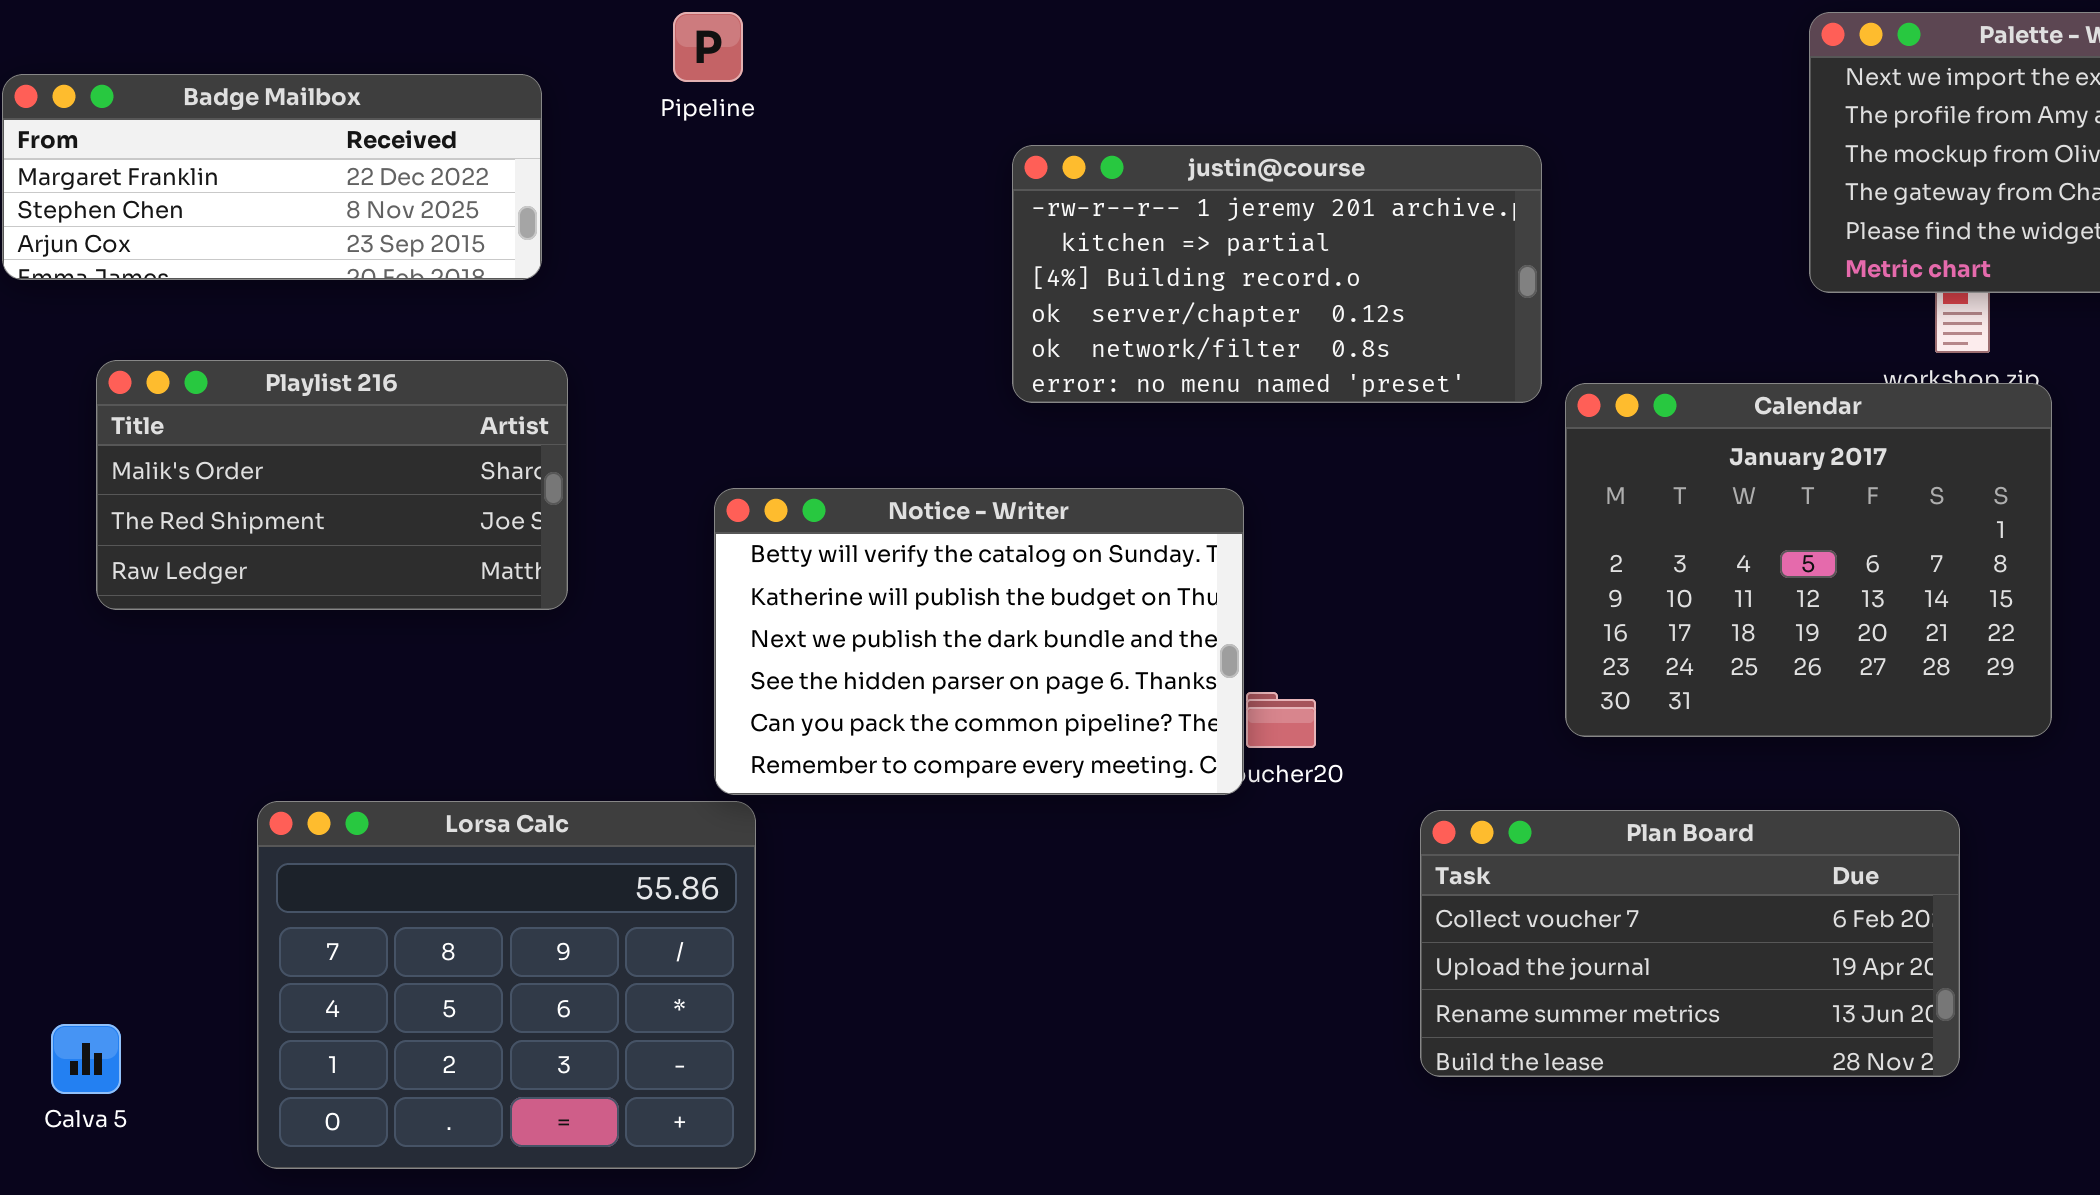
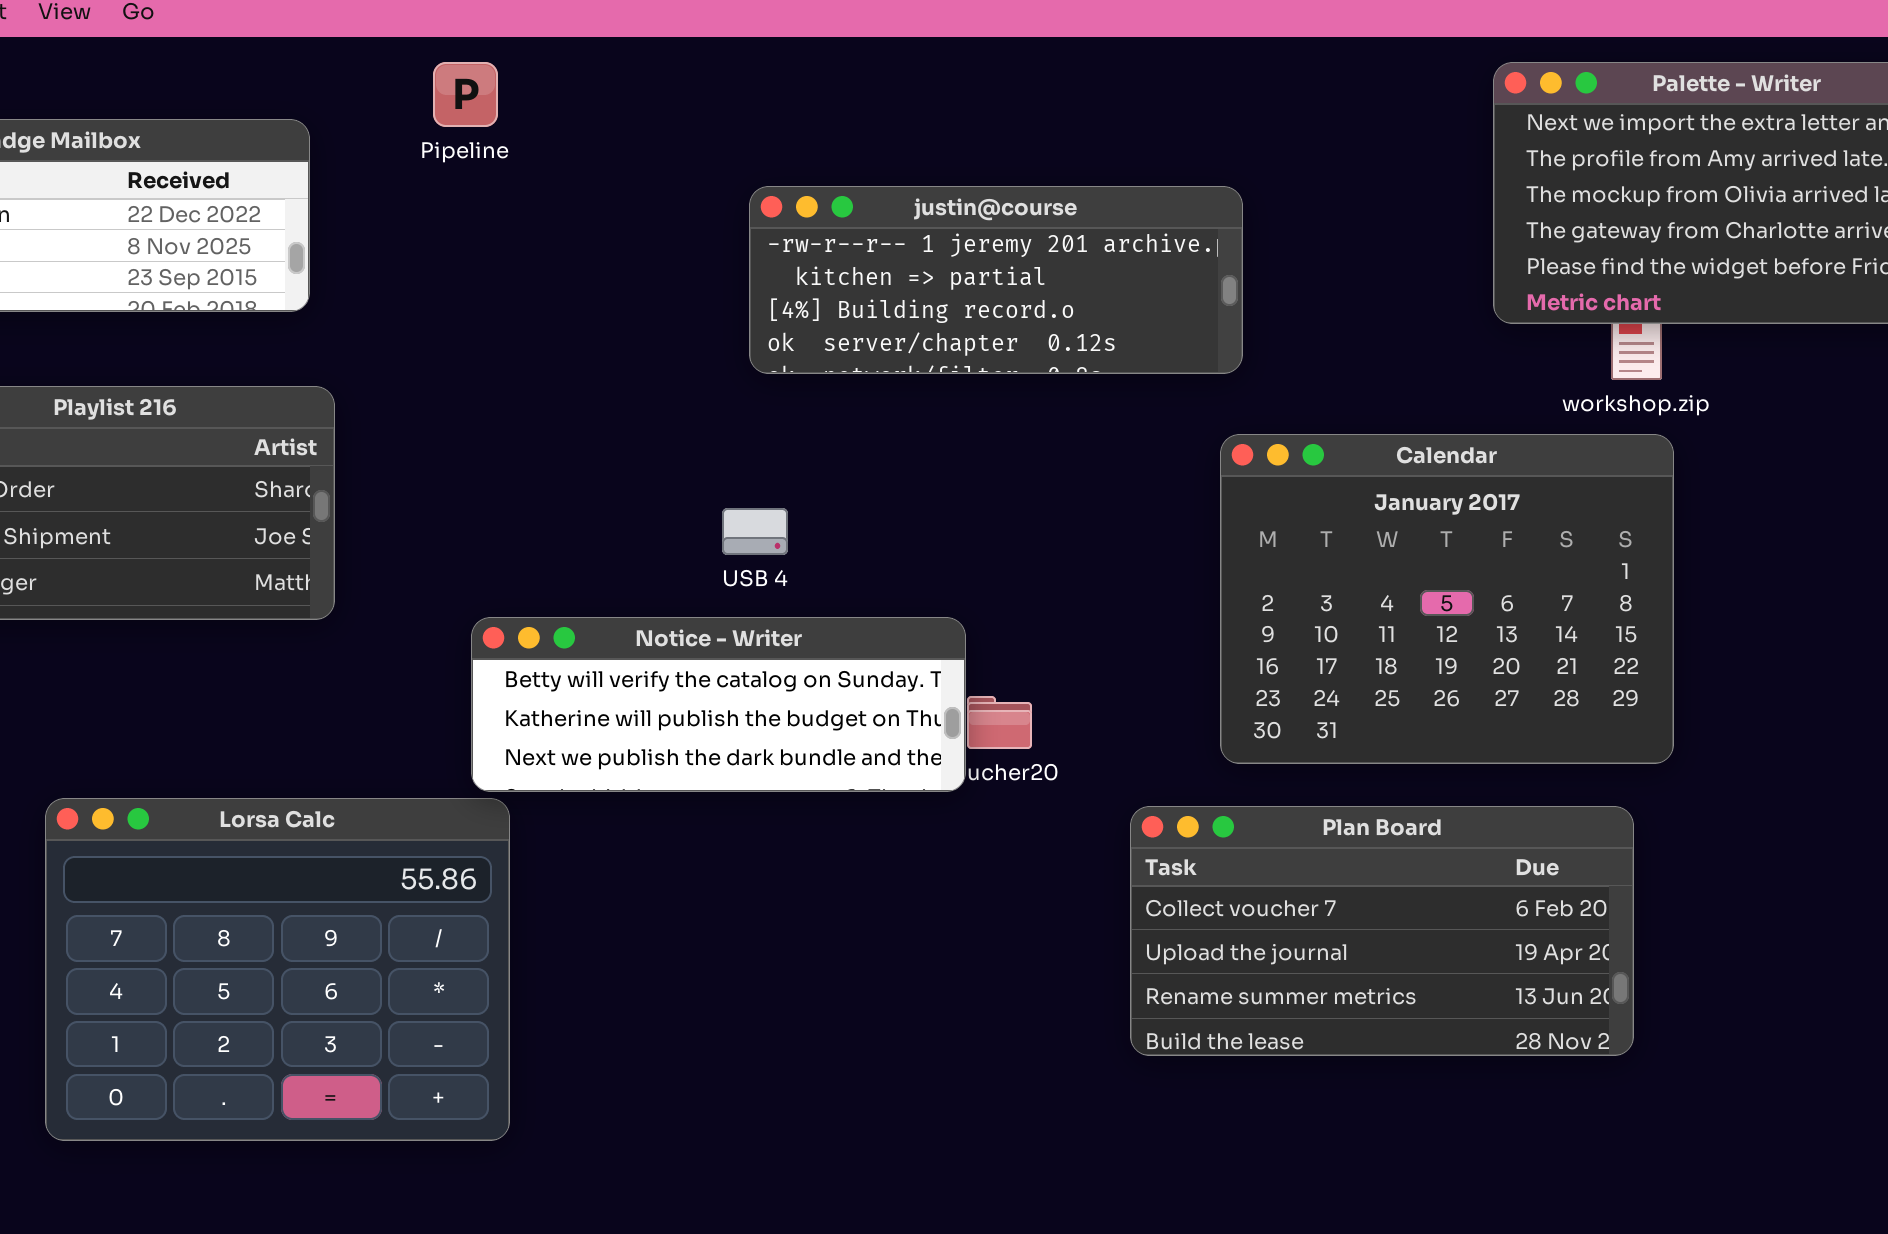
justin@course: [1012,145,1542,403] -> [749,186,1243,374], resized
Calendar: [1565,383,2052,737] -> [1220,434,1674,764], moved
Notice - Writer: [714,488,1244,795] -> [471,617,966,792], resized

